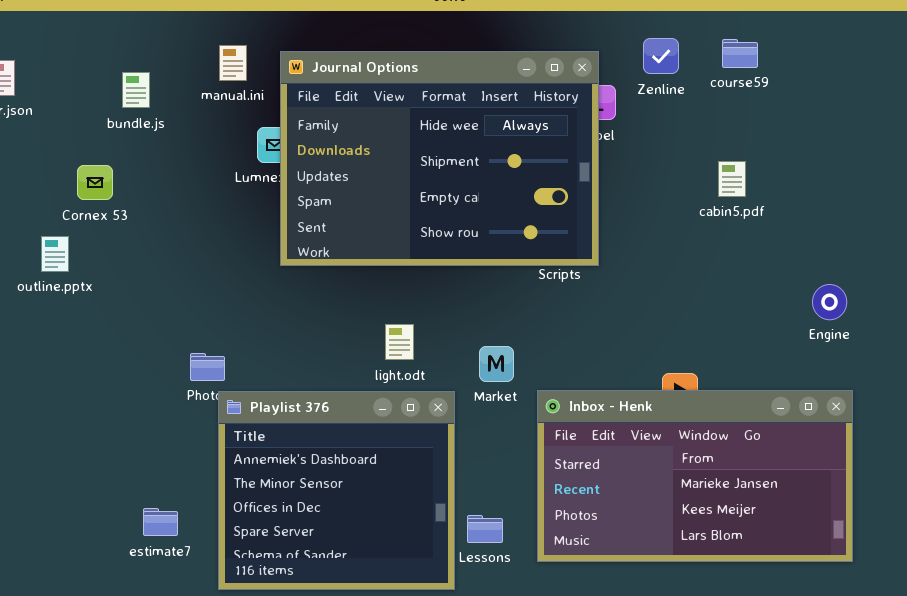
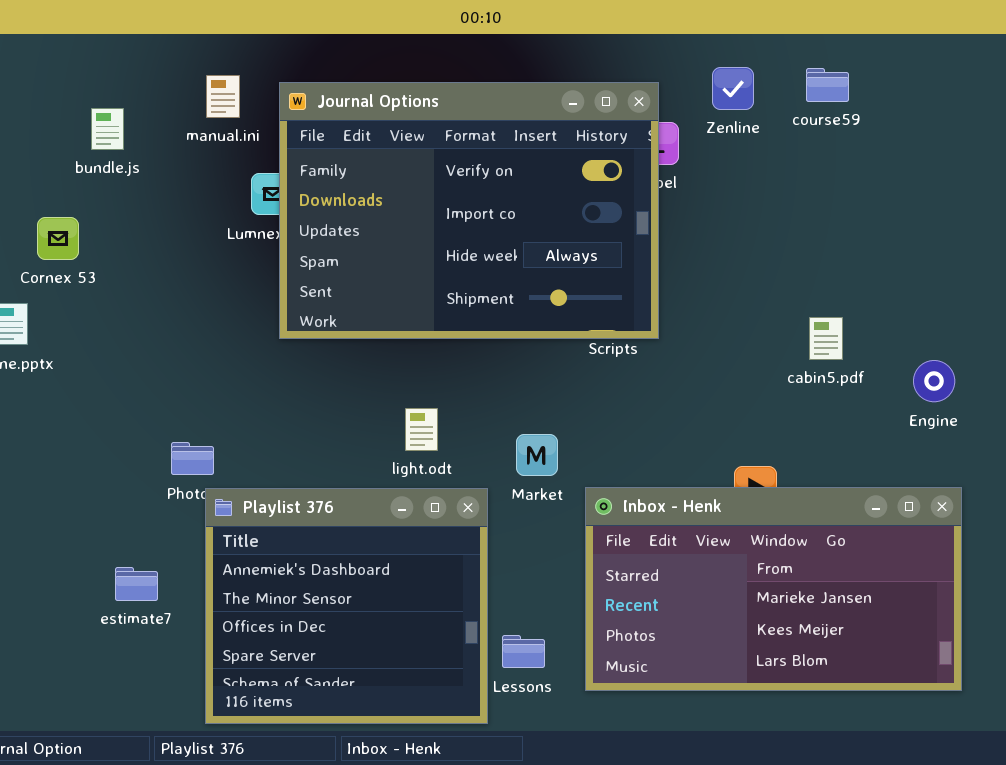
Journal Options: [280,51,599,266] -> [279,82,659,339], scrolled up 2 rows
cabin5.pdf: [718,161,746,197] -> [809,317,843,360], moved
estimate7: [143,508,178,536] -> [115,567,158,601], moved

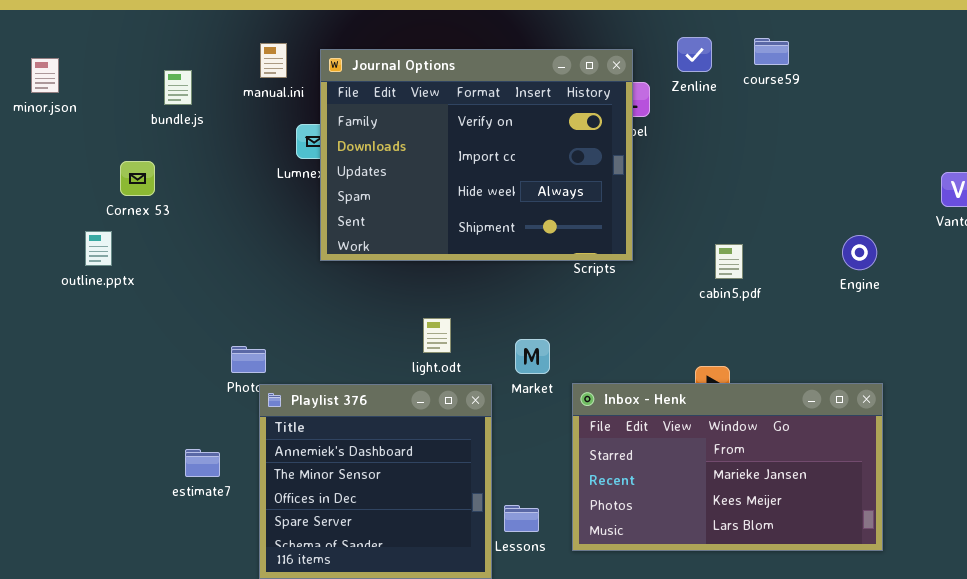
cabin5.pdf: [809,317,843,360] -> [715,244,743,279], moved
Engine: [913,360,955,402] -> [842,235,877,270], moved

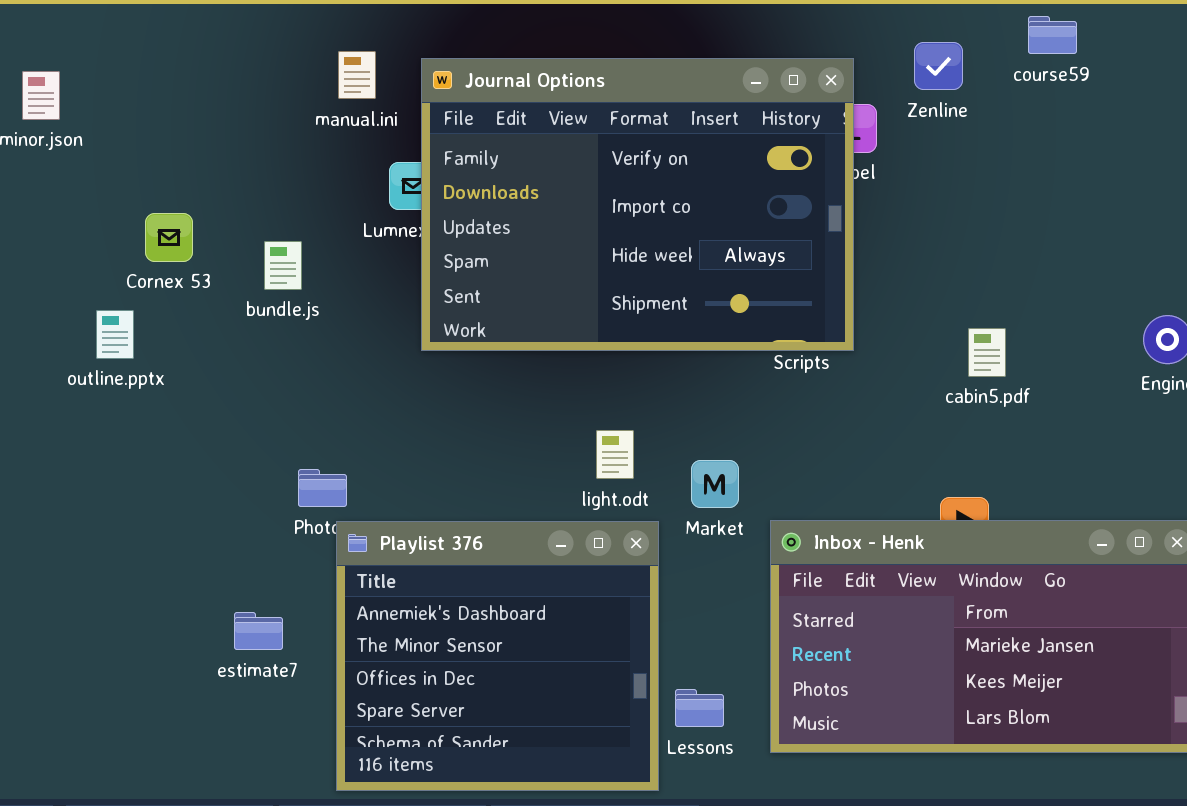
course59: [754,38,789,65] -> [1028,16,1077,54], moved
bundle.js: [164,70,192,105] -> [264,241,302,290], moved
light.odt: [423,318,451,353] -> [596,430,634,479], moved

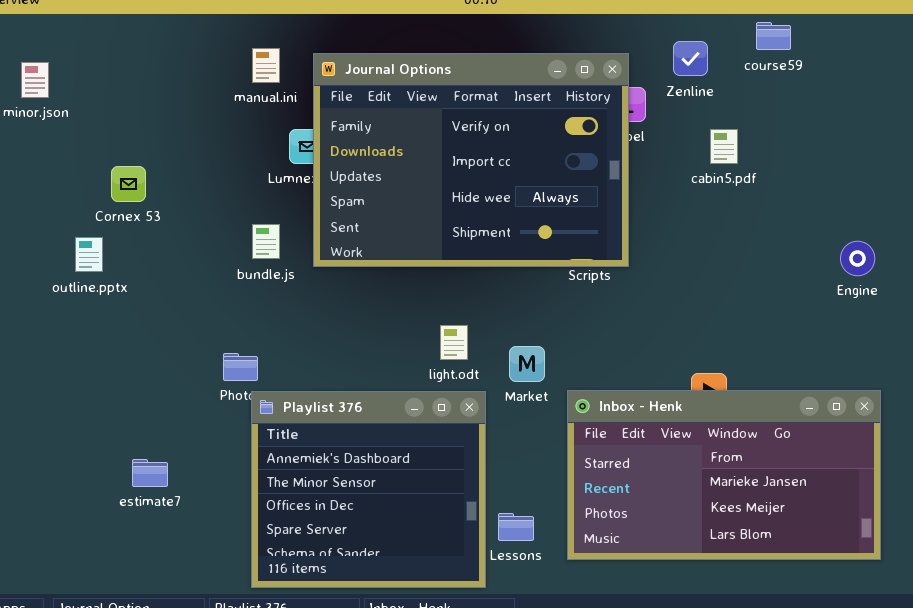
bundle.js: [264,241,302,290] -> [252,224,280,259], moved
cabin5.pdf: [968,328,1006,377] -> [710,129,738,164], moved
estimate7: [234,612,283,650] -> [132,459,168,487], moved

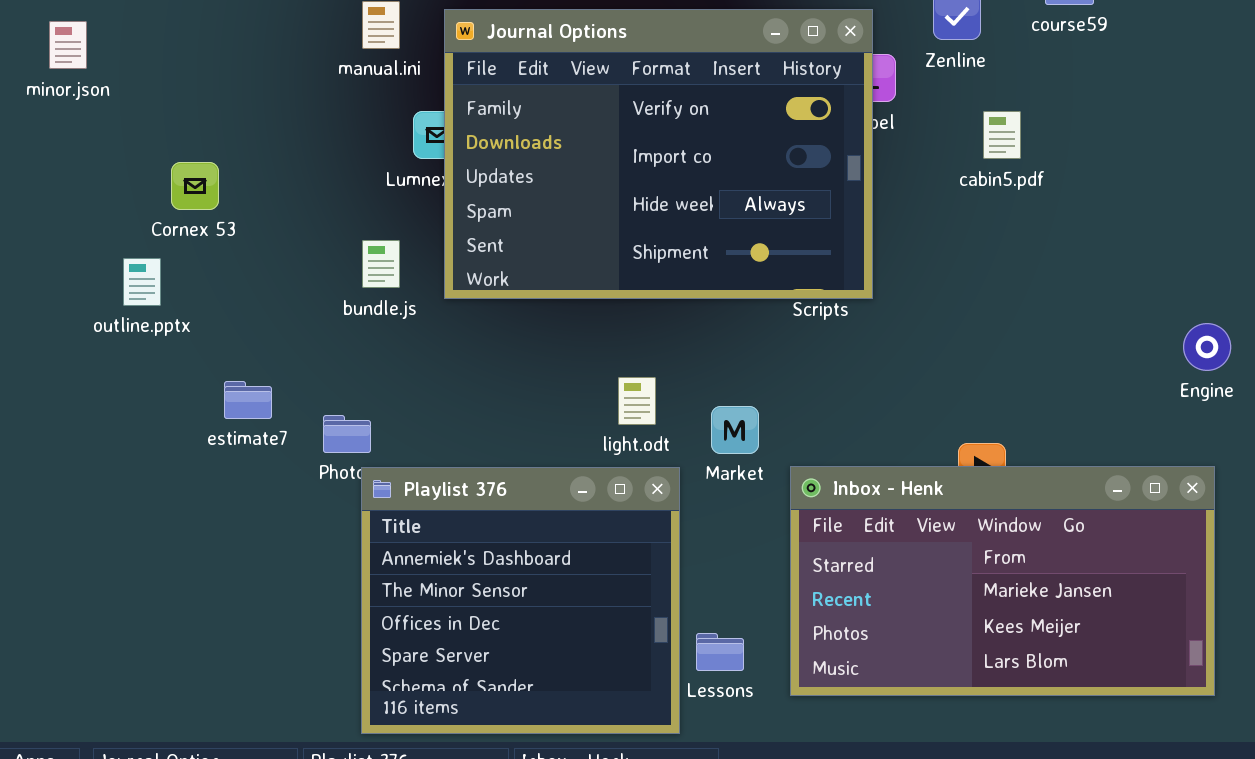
Engine: [840,241,875,276] -> [1183,323,1231,371], moved
estimate7: [132,459,168,487] -> [224,381,272,419], moved

